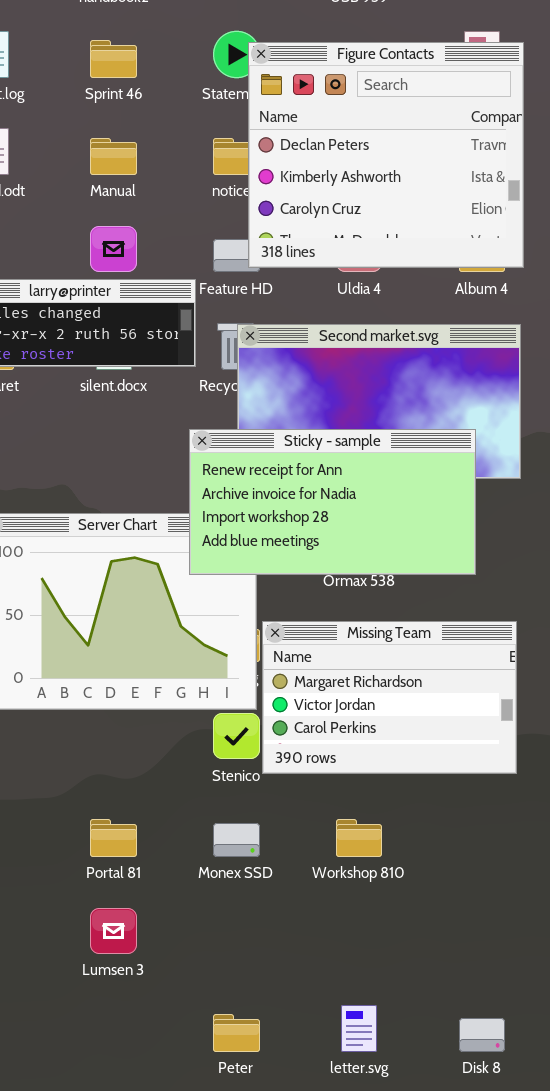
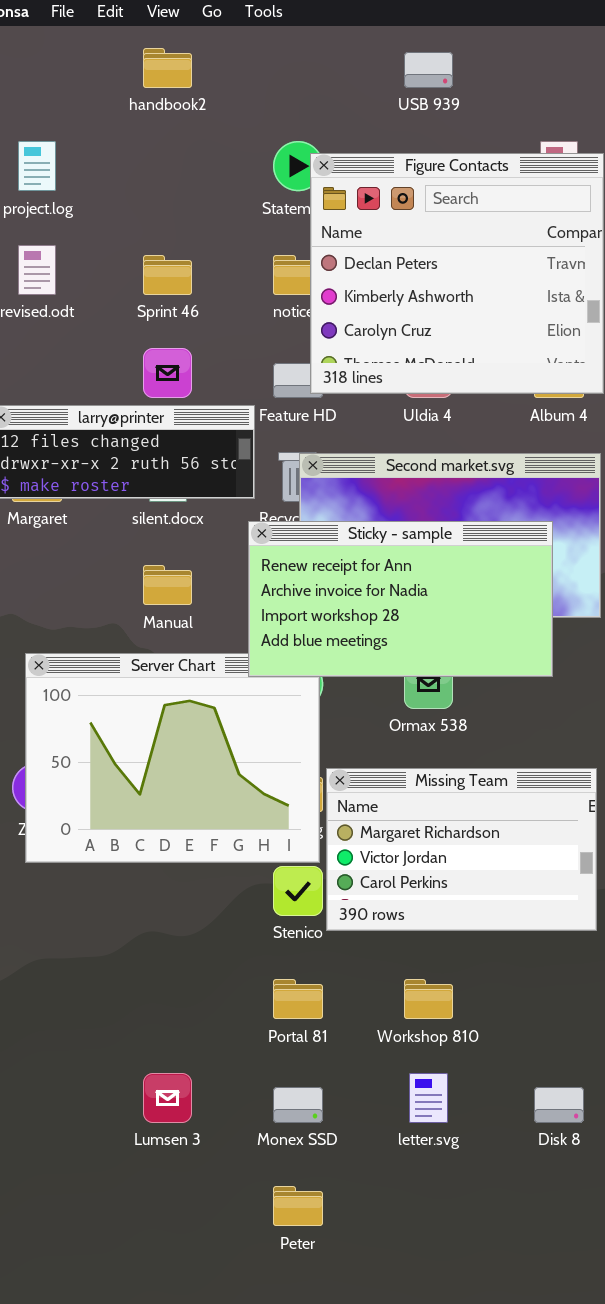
Sprint 46: [90,40,137,78] -> [143,255,192,295], moved
Manual: [90,138,137,175] -> [143,565,192,605], moved
Sticky - sample: [189,429,476,575] -> [248,521,553,677], moved
Portal 81: [90,819,137,857] -> [273,979,323,1019], moved
Monex SSD: [213,823,260,857] -> [273,1087,323,1123], moved
letter.svg: [341,1005,377,1052] -> [409,1073,448,1123], moved
Disk 8: [459,1018,505,1052] -> [534,1087,584,1123], moved

